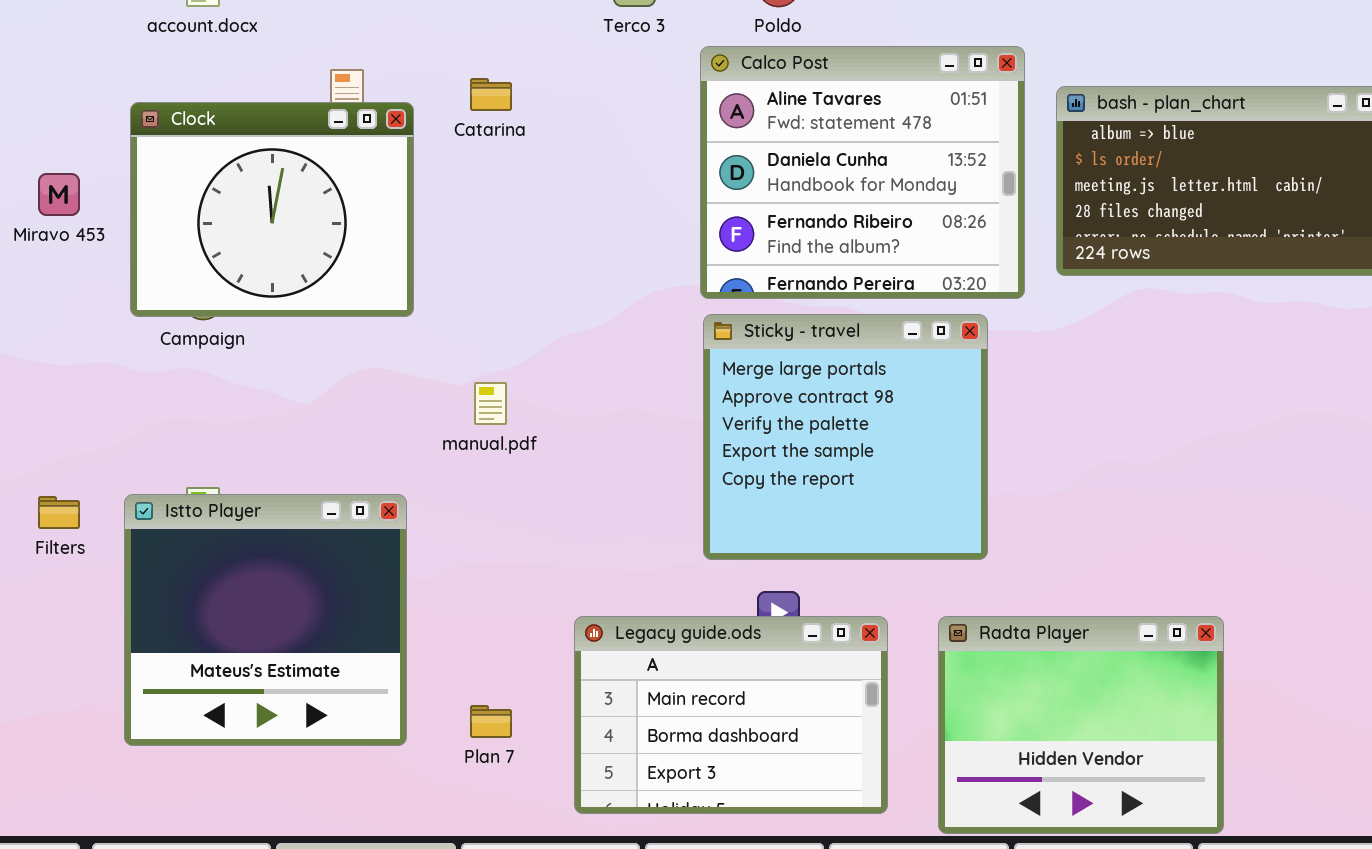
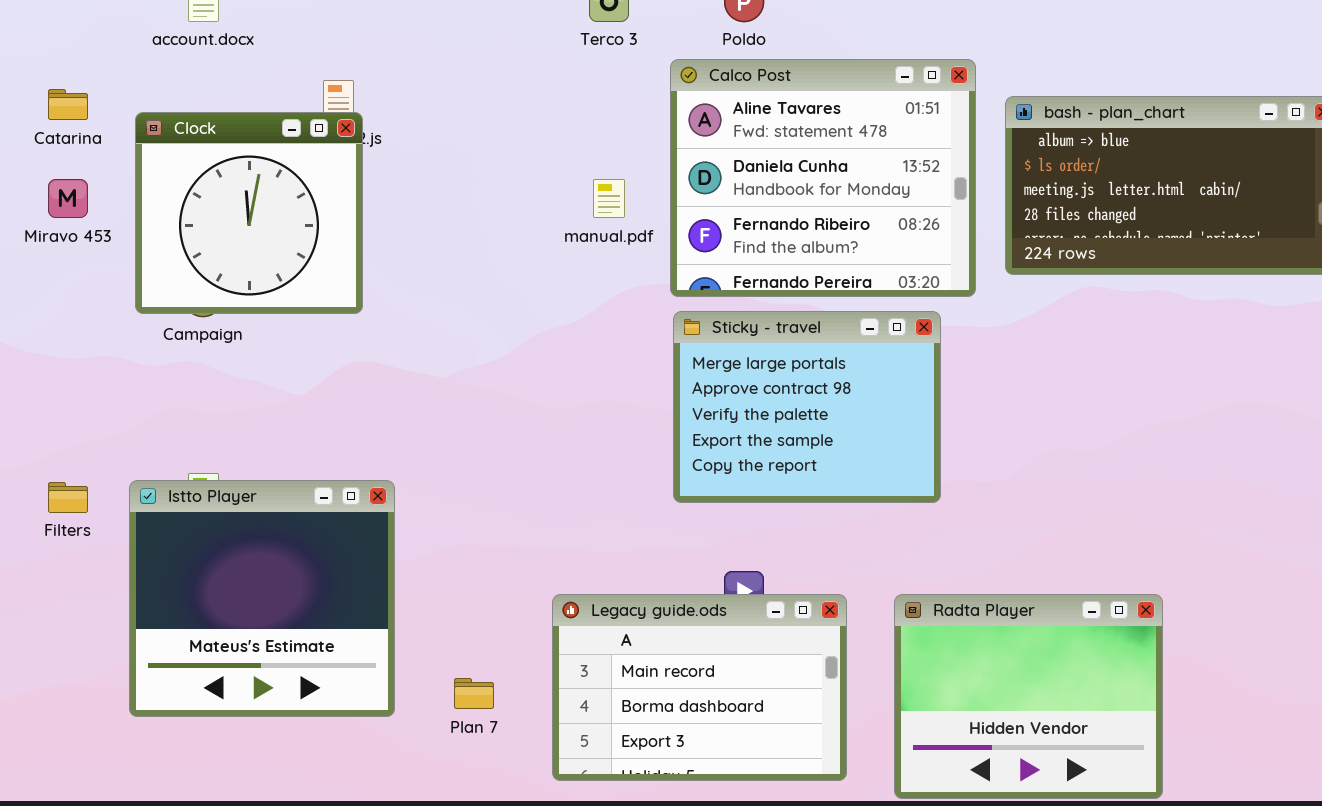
Catarina: [470,78,512,111] -> [48,89,88,120], moved
Clock: [130,102,414,317] -> [135,112,363,314], resized
Sticky - travel: [703,314,988,560] -> [673,311,941,503], resized
manual.pdf: [474,382,507,425] -> [593,179,625,218], moved

